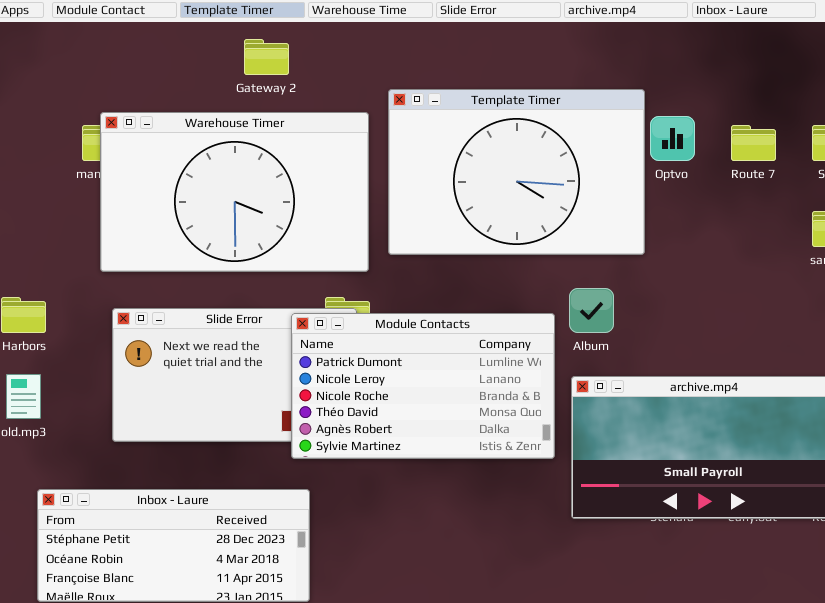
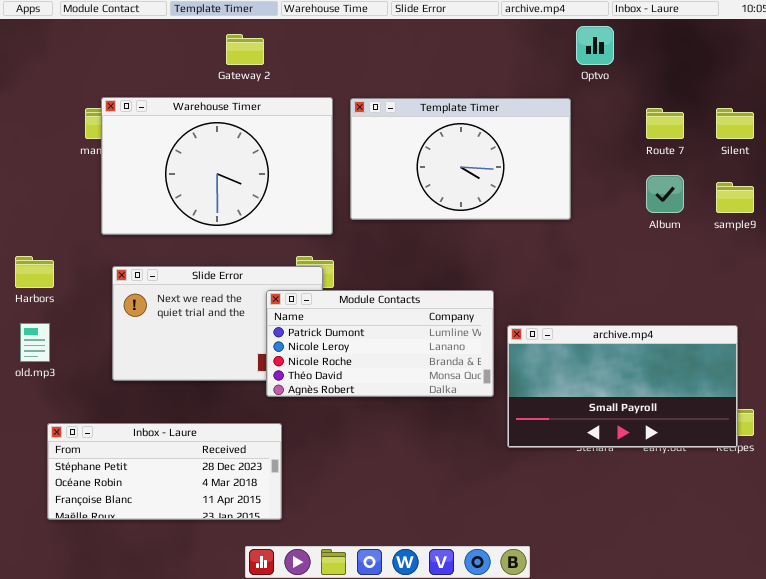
Template Timer: [388,89,645,255] -> [350,98,571,220], resized
Optvo: [650,116,695,161] -> [576,26,614,65], moved
Album: [569,288,614,333] -> [646,175,684,213], moved
Module Contacts: [291,313,555,459] -> [266,290,494,397], resized

